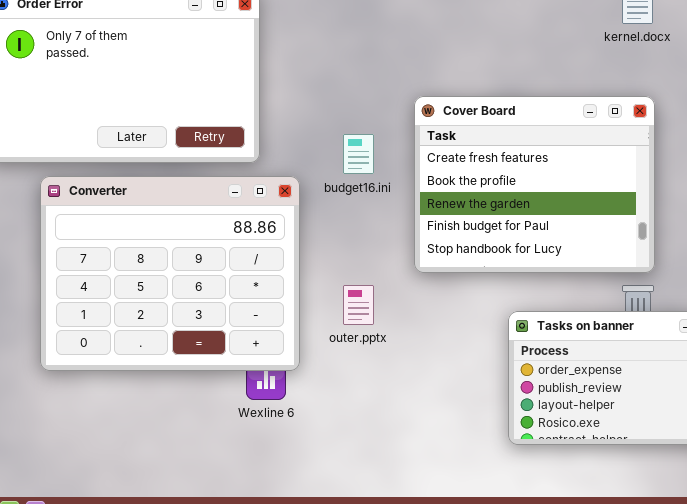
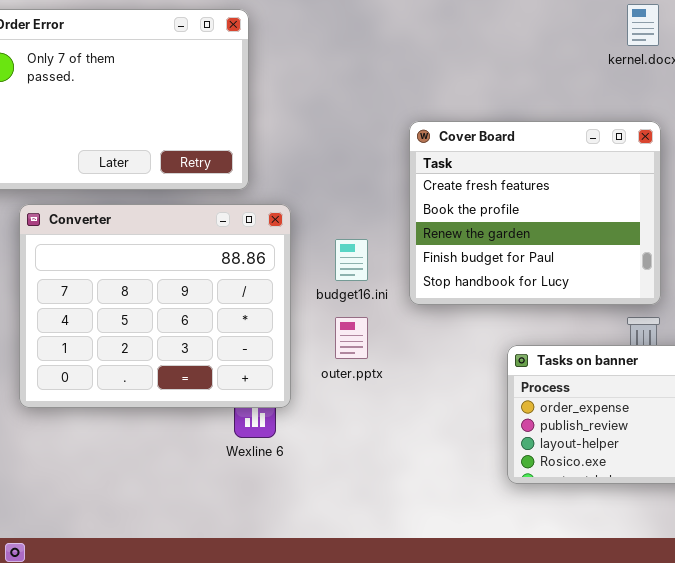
budget16.ini: [343,134,374,174] -> [335,239,368,281], moved

